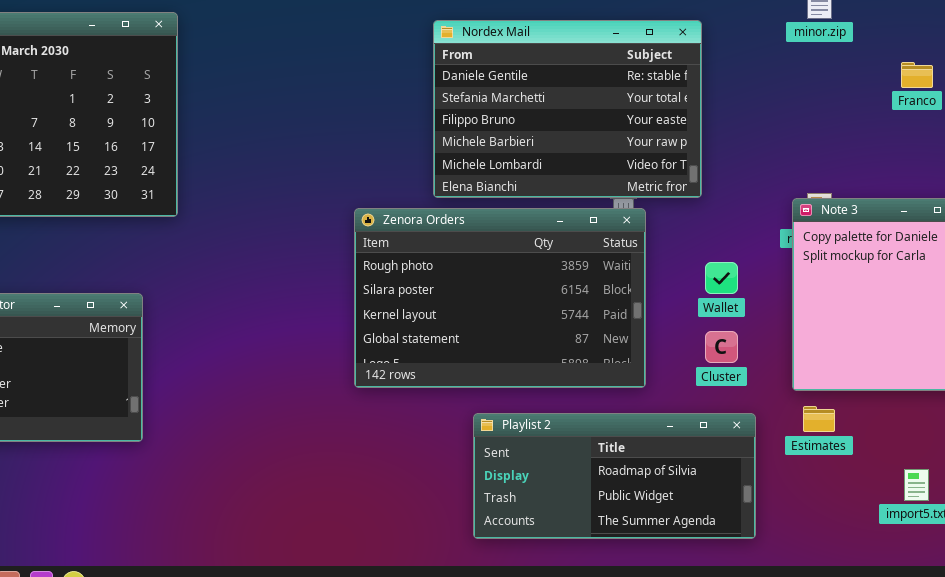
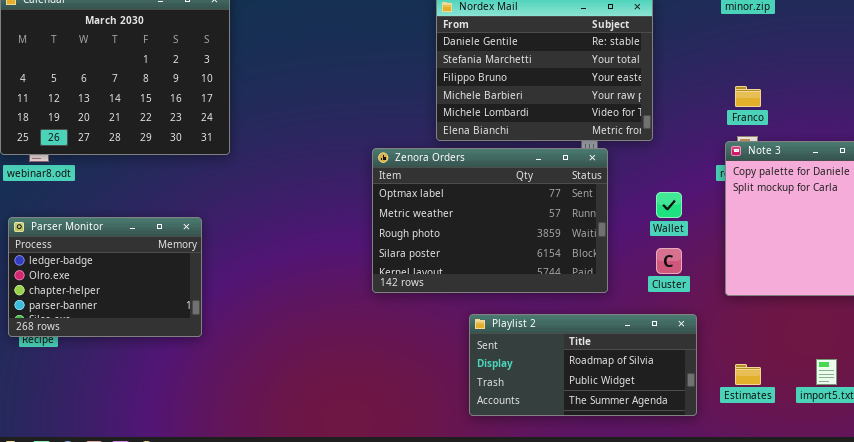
Franco: [901,62,933,88] -> [735,86,761,107], moved
Zenora Orders: [354,208,646,388] -> [372,148,608,293], scrolled up 2 rows
Estimates: [803,406,835,432] -> [735,364,761,385], moved

